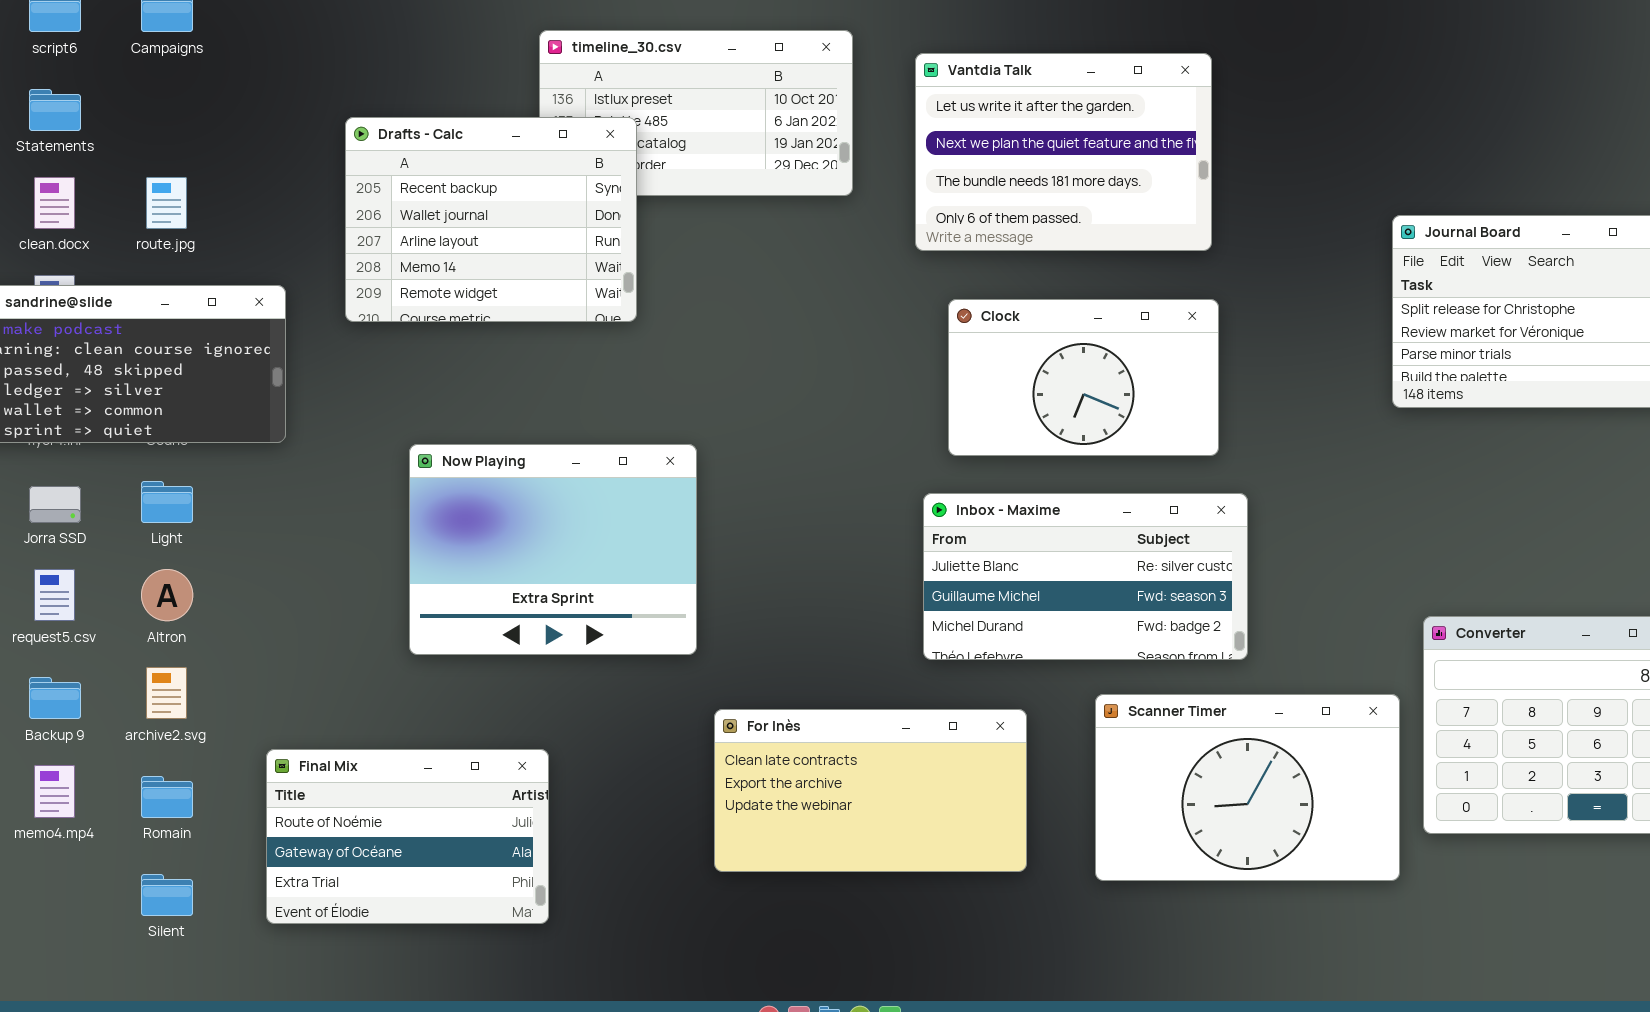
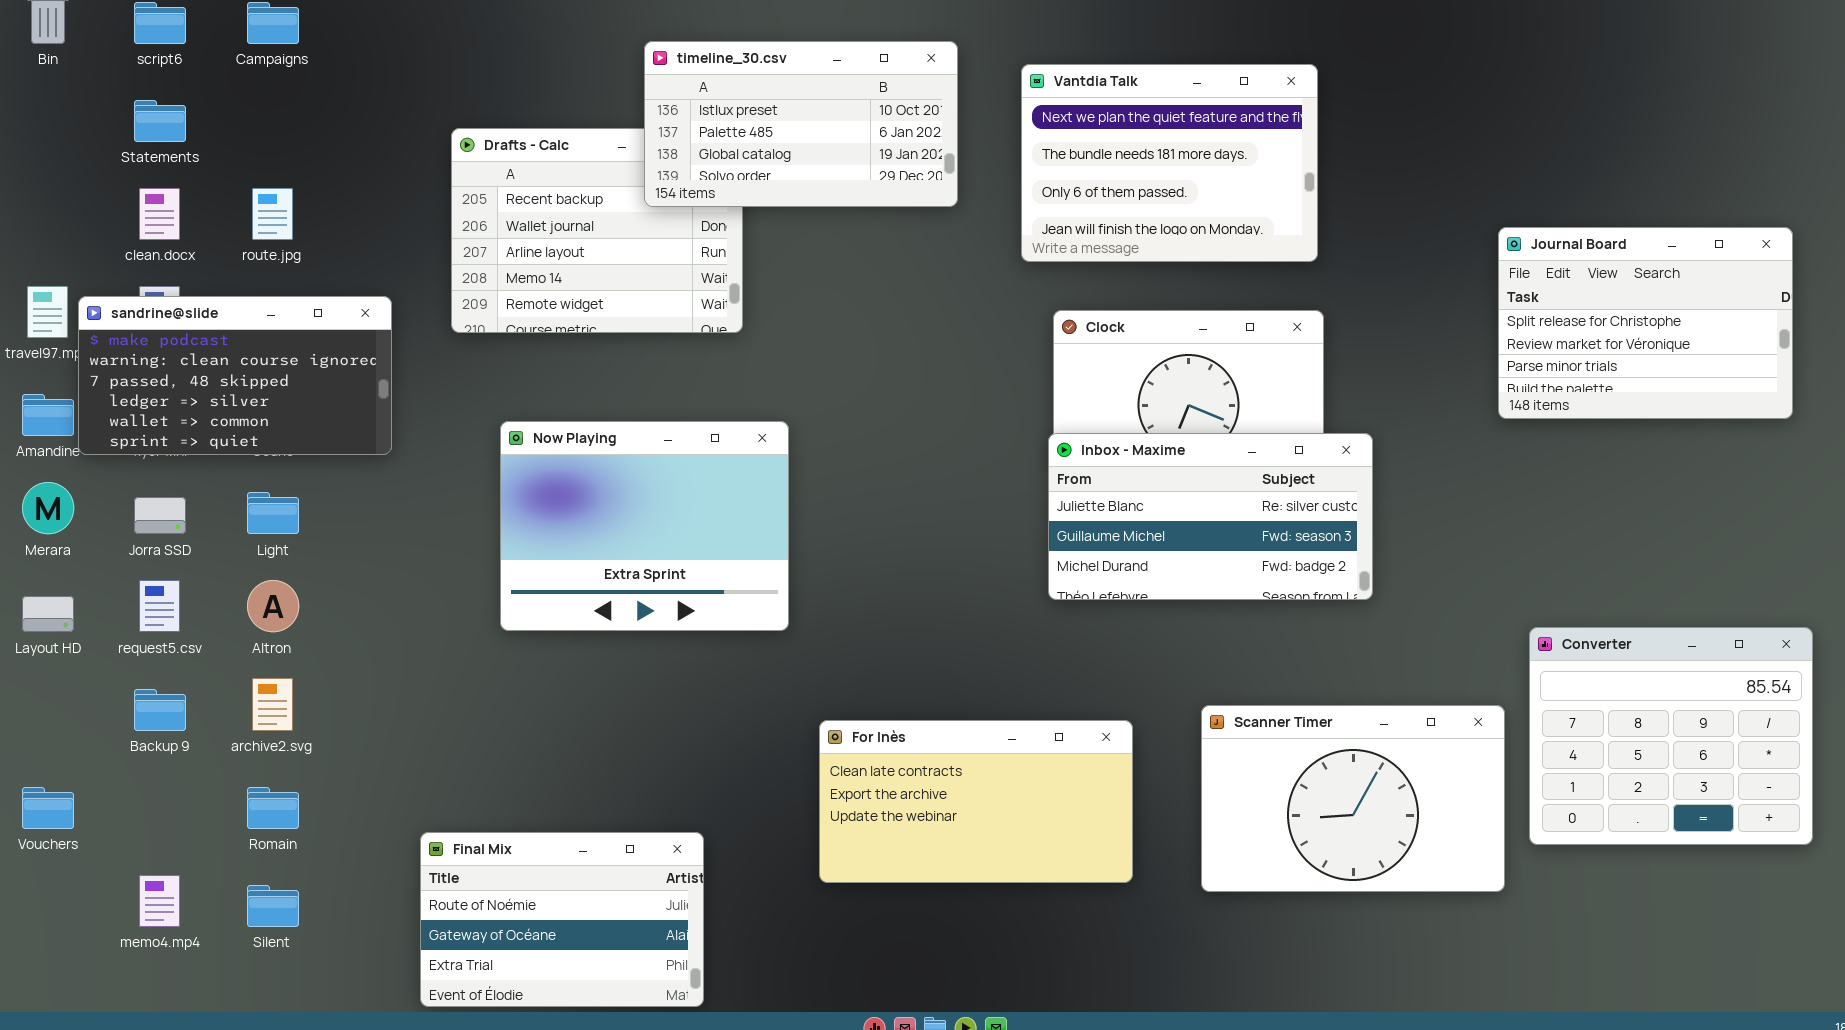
timeline_30.csv: [539,30,853,196] -> [644,41,958,207], raised
Vantdia Talk: [915,53,1212,251] -> [1021,64,1318,262], scrolled down 1 row
Now Playing: [409,444,697,655] -> [500,421,789,631], moved
Inbox - Maxime: [923,493,1248,660] -> [1048,433,1373,600], moved
Final Mix: [266,749,549,924] -> [420,832,704,1007], moved
memo4.mp4: [34,765,75,818] -> [139,875,180,927], moved

